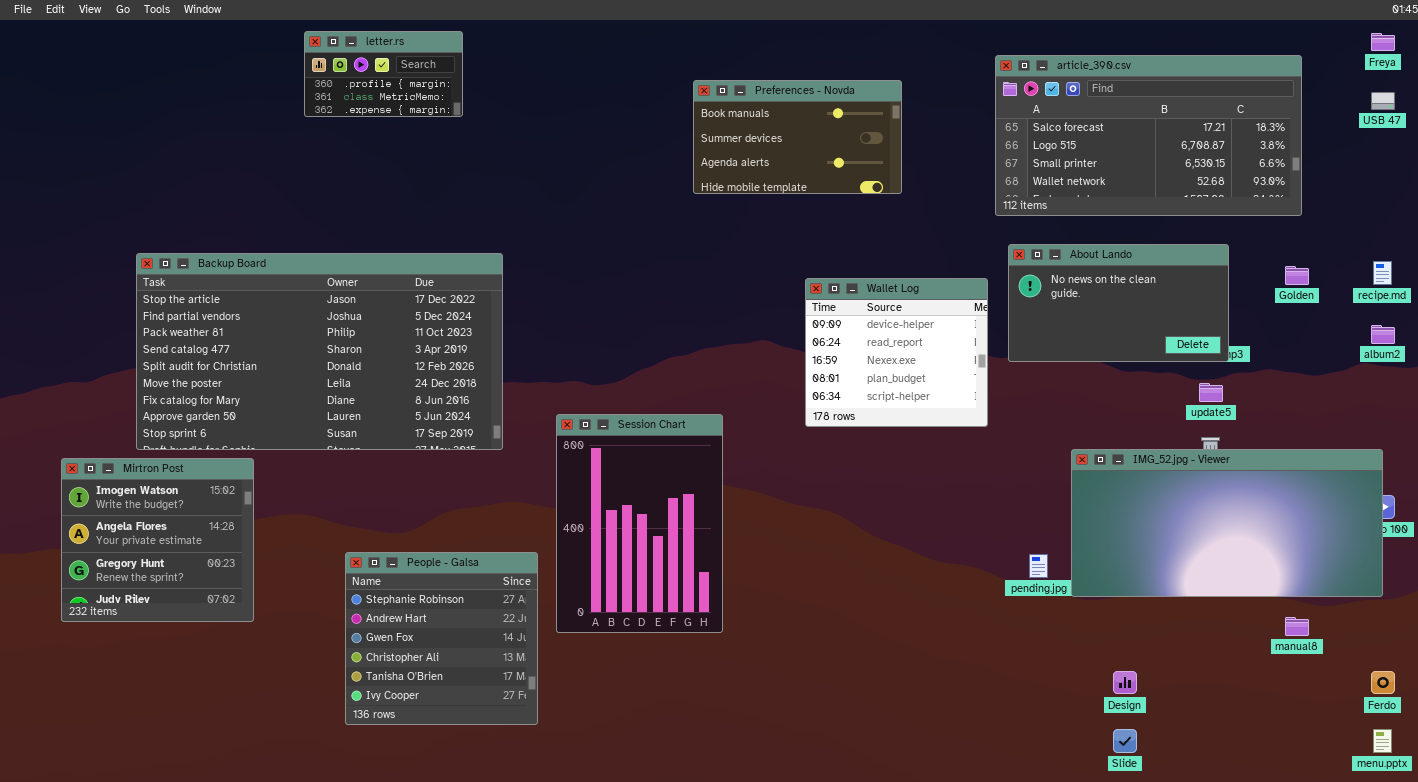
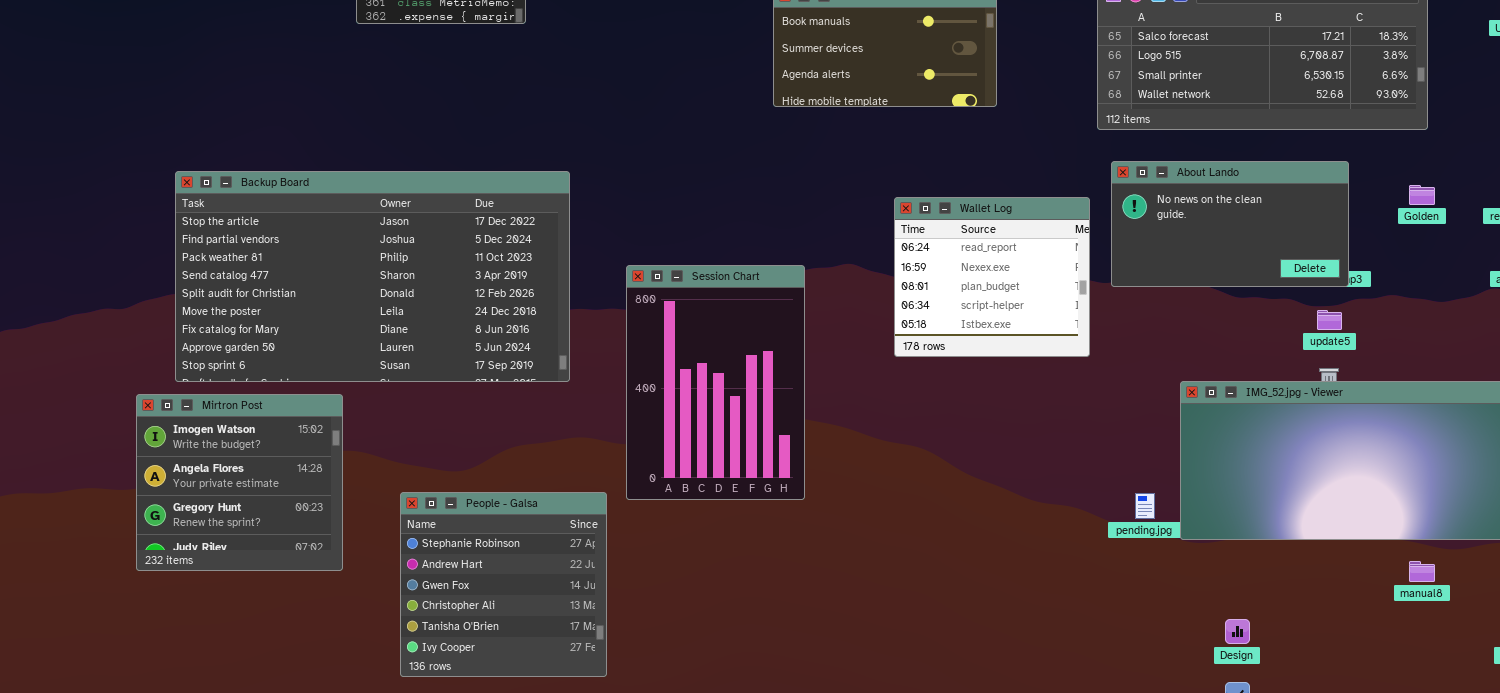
Wallet Log: [805,278,988,427] -> [894,197,1090,357], scrolled down 1 row
Session Chart: [556,414,723,633] -> [626,265,805,500], moved
Mirtron Post: [61,458,254,622] -> [136,394,343,571], moved

